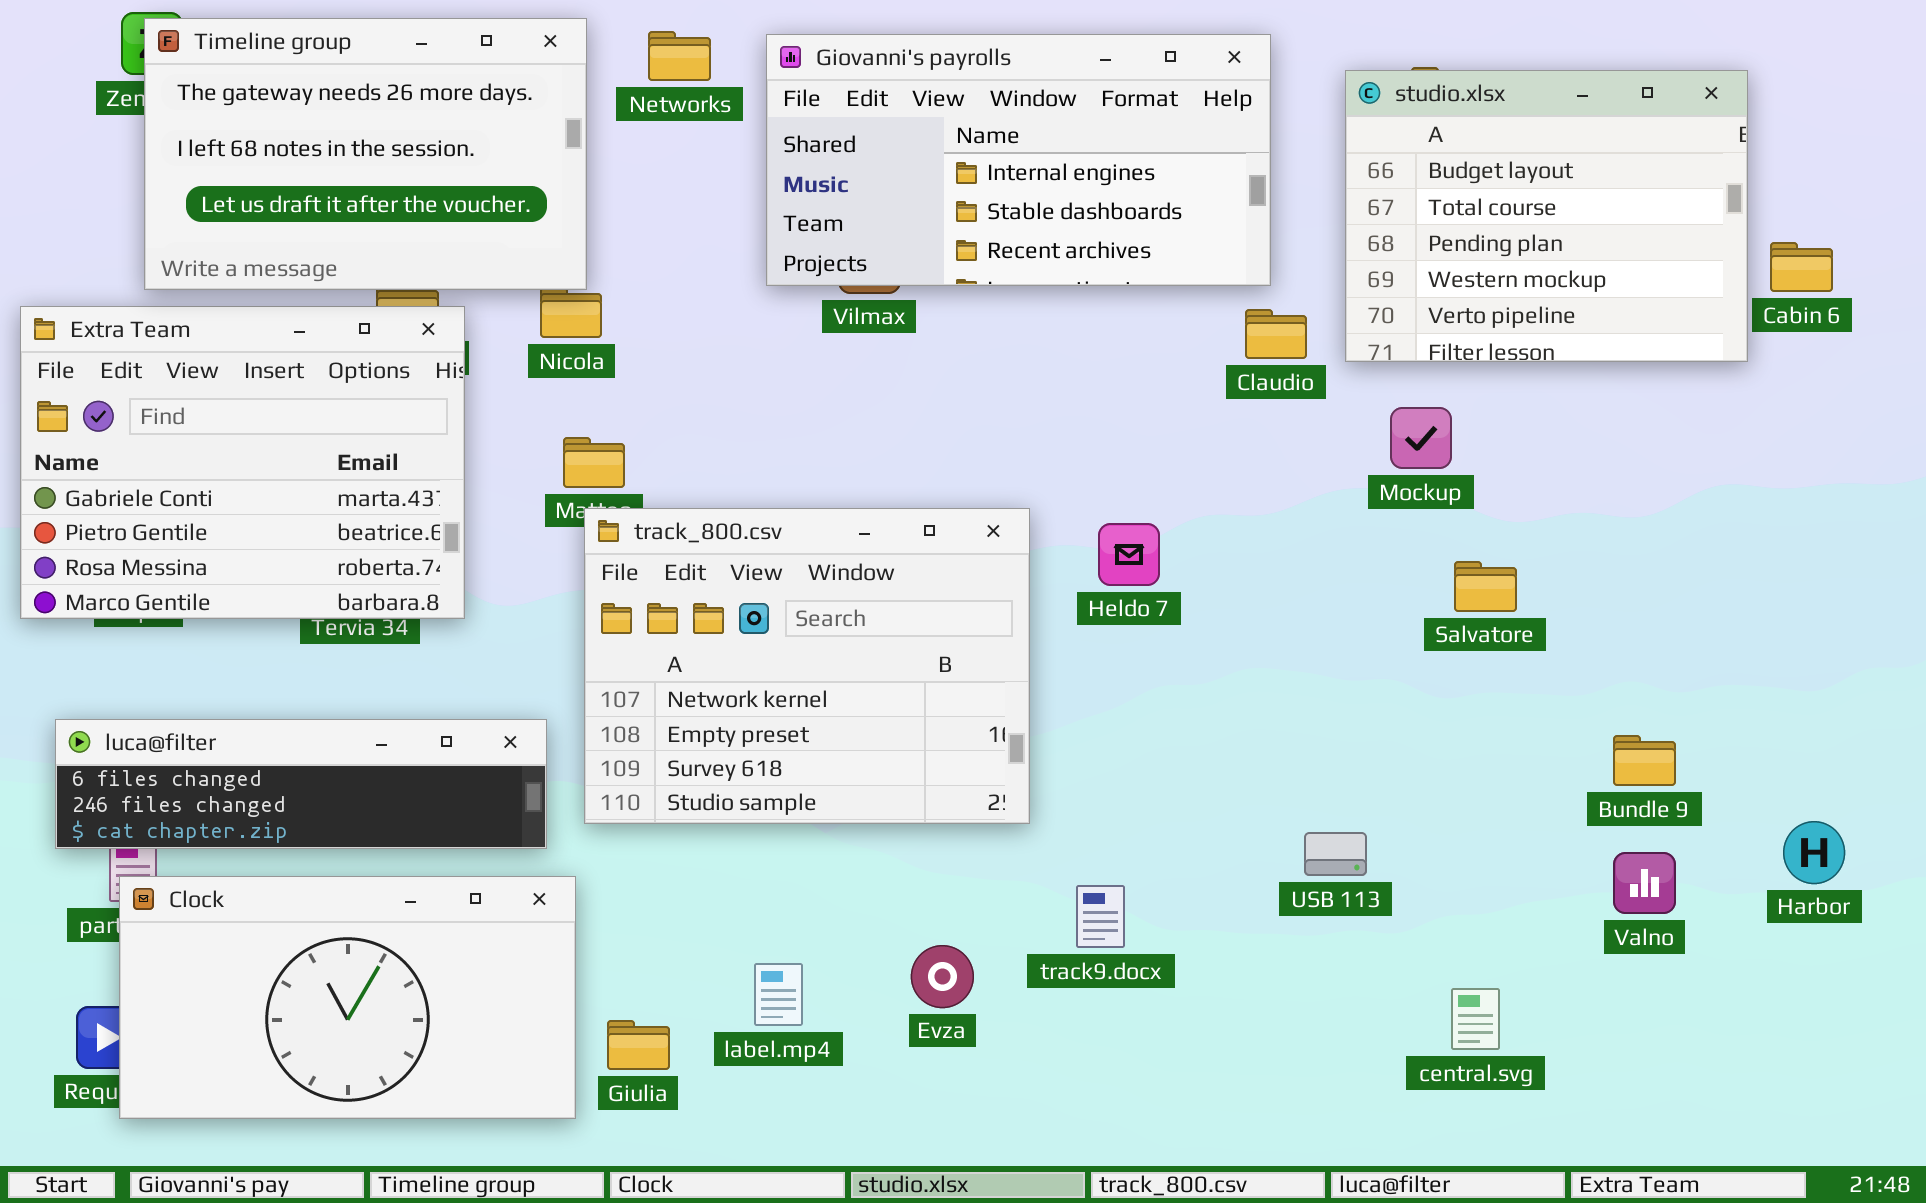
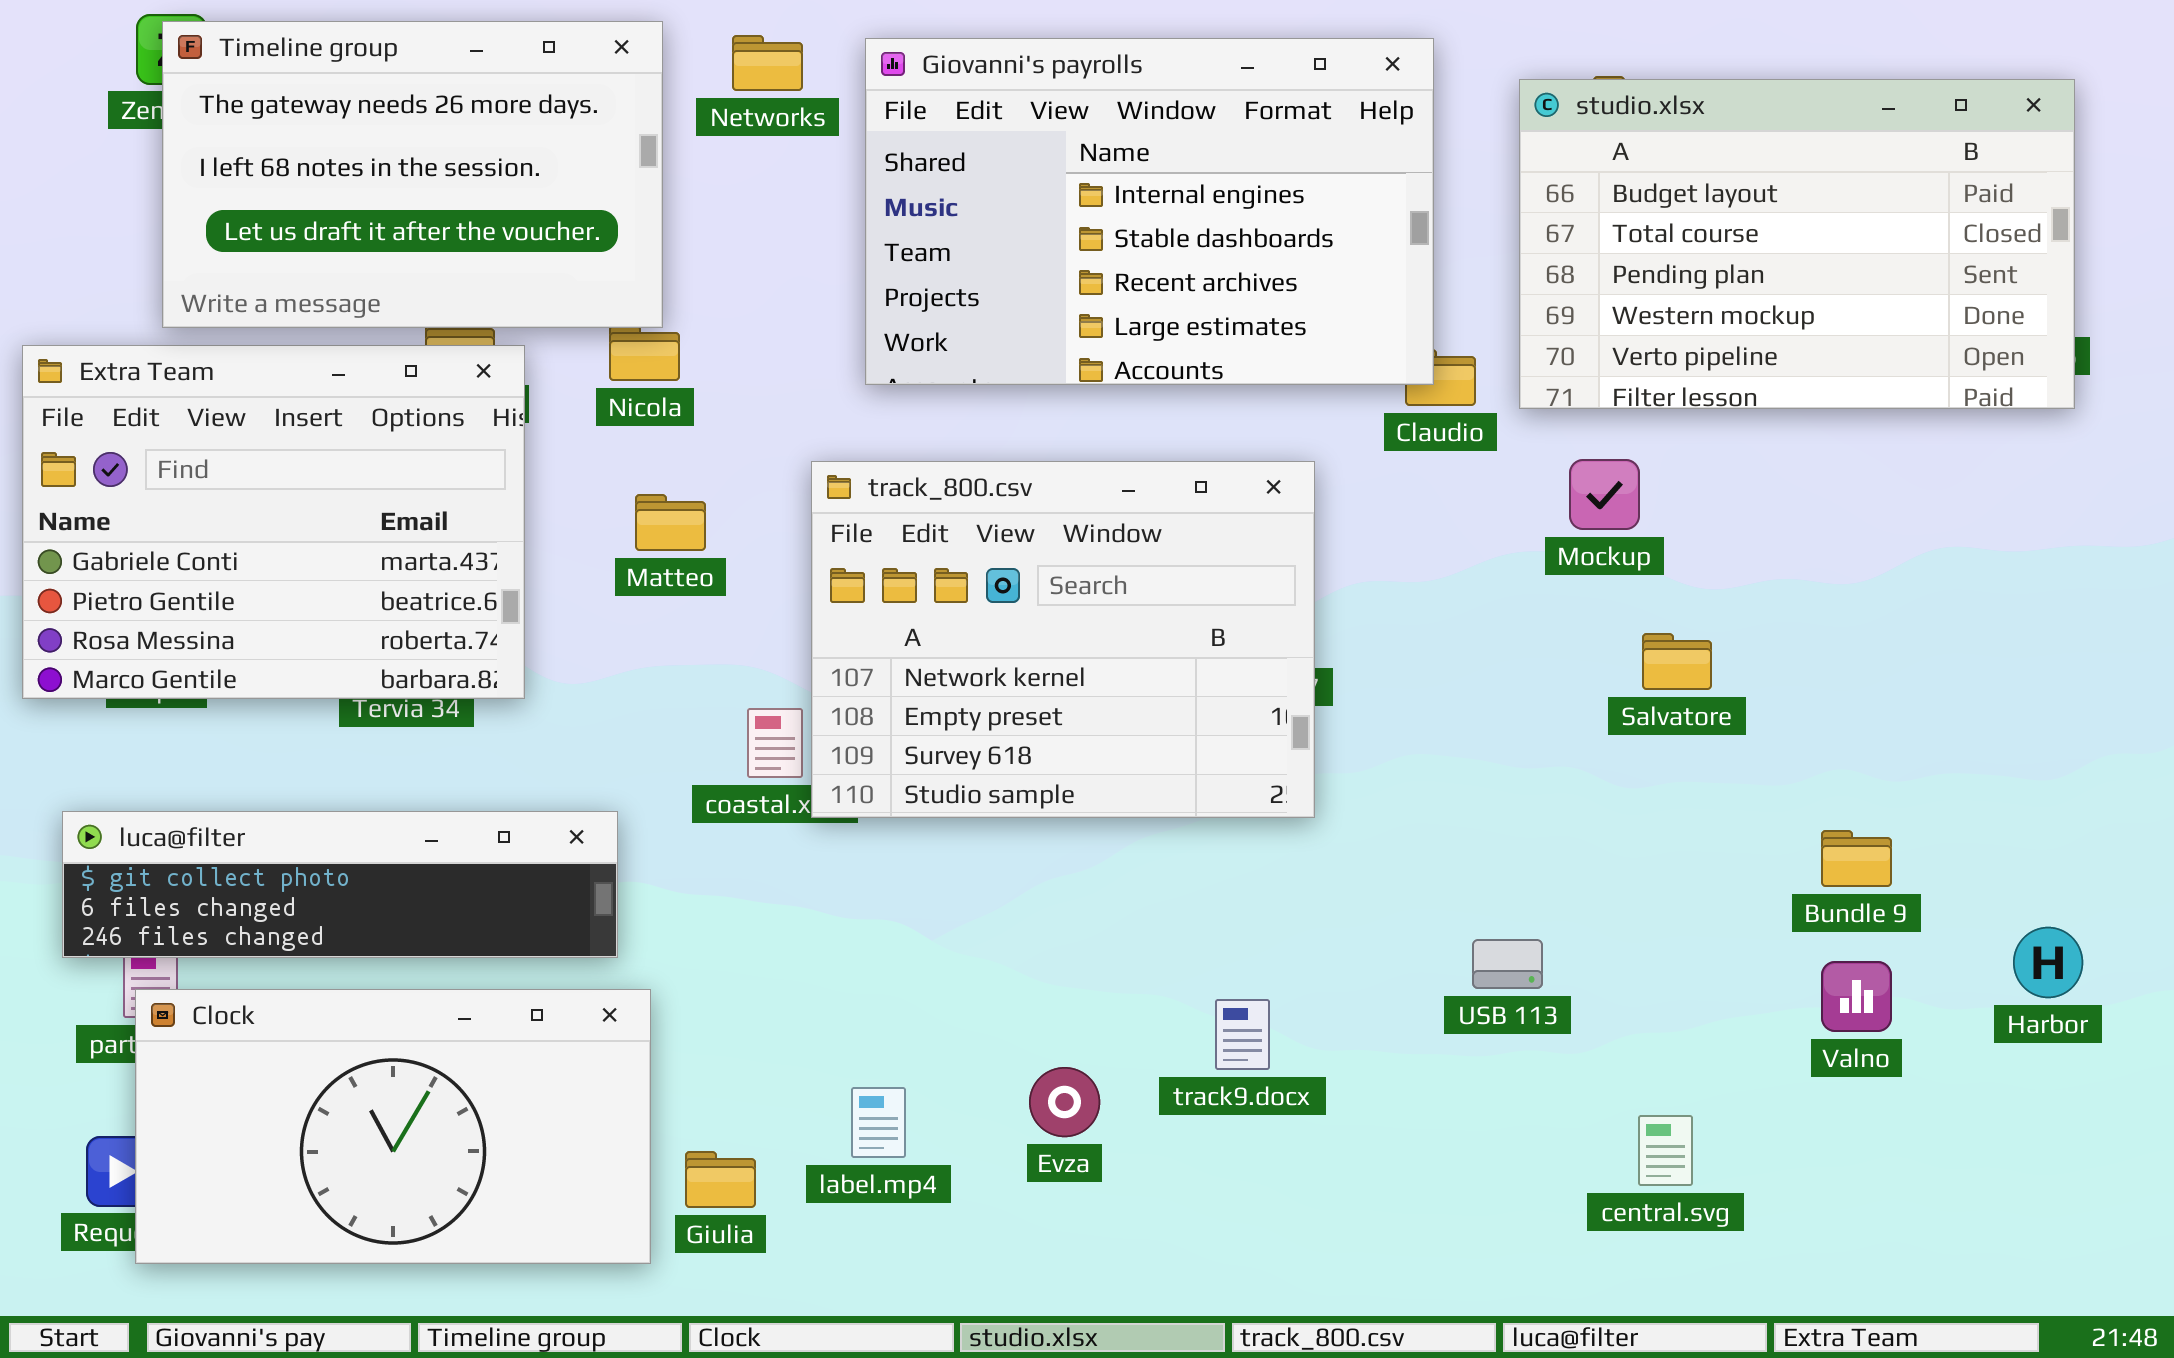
Giovanni's payrolls: [766,34,1271,286] -> [865,38,1434,385], resized
studio.xlsx: [1345,70,1748,362] -> [1519,79,2075,409], resized
track_800.csv: [584,508,1030,824] -> [811,461,1315,818], moved
luca@filter: [55,719,547,849] -> [62,811,618,958], scrolled up 1 row

